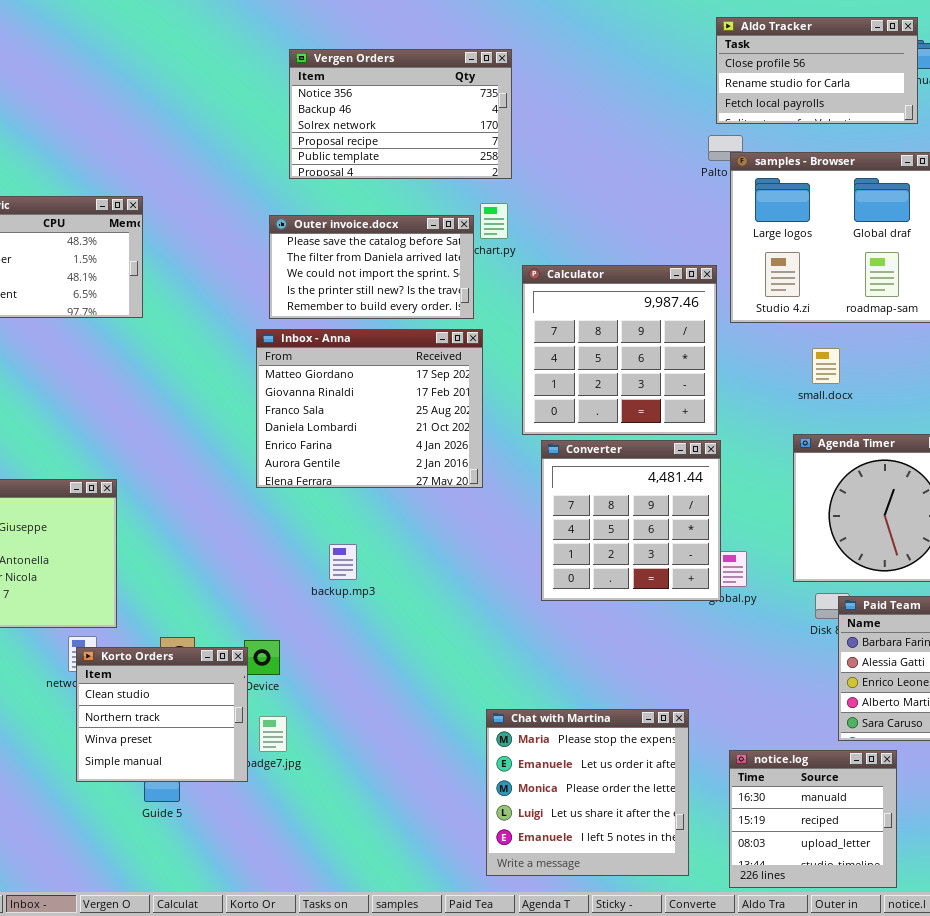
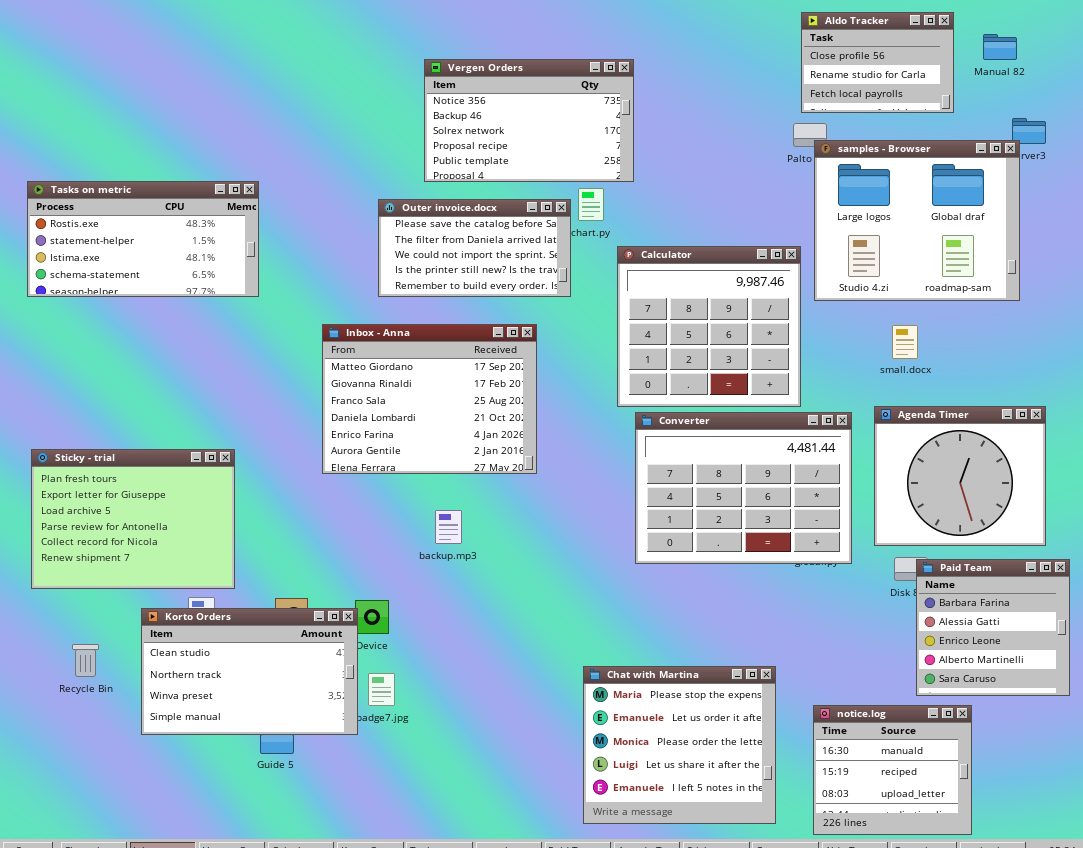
Aldo Tracker: [716,17,918,124] -> [801,12,954,113], resized
Vergen Orders: [289,49,512,179] -> [424,59,634,182], moved
Inbox - Anna: [256,329,483,488] -> [322,324,537,474], moved
Converter: [541,440,721,601] -> [635,412,852,564], resized
Korto Orders: [76,647,248,782] -> [141,608,358,735], resized

